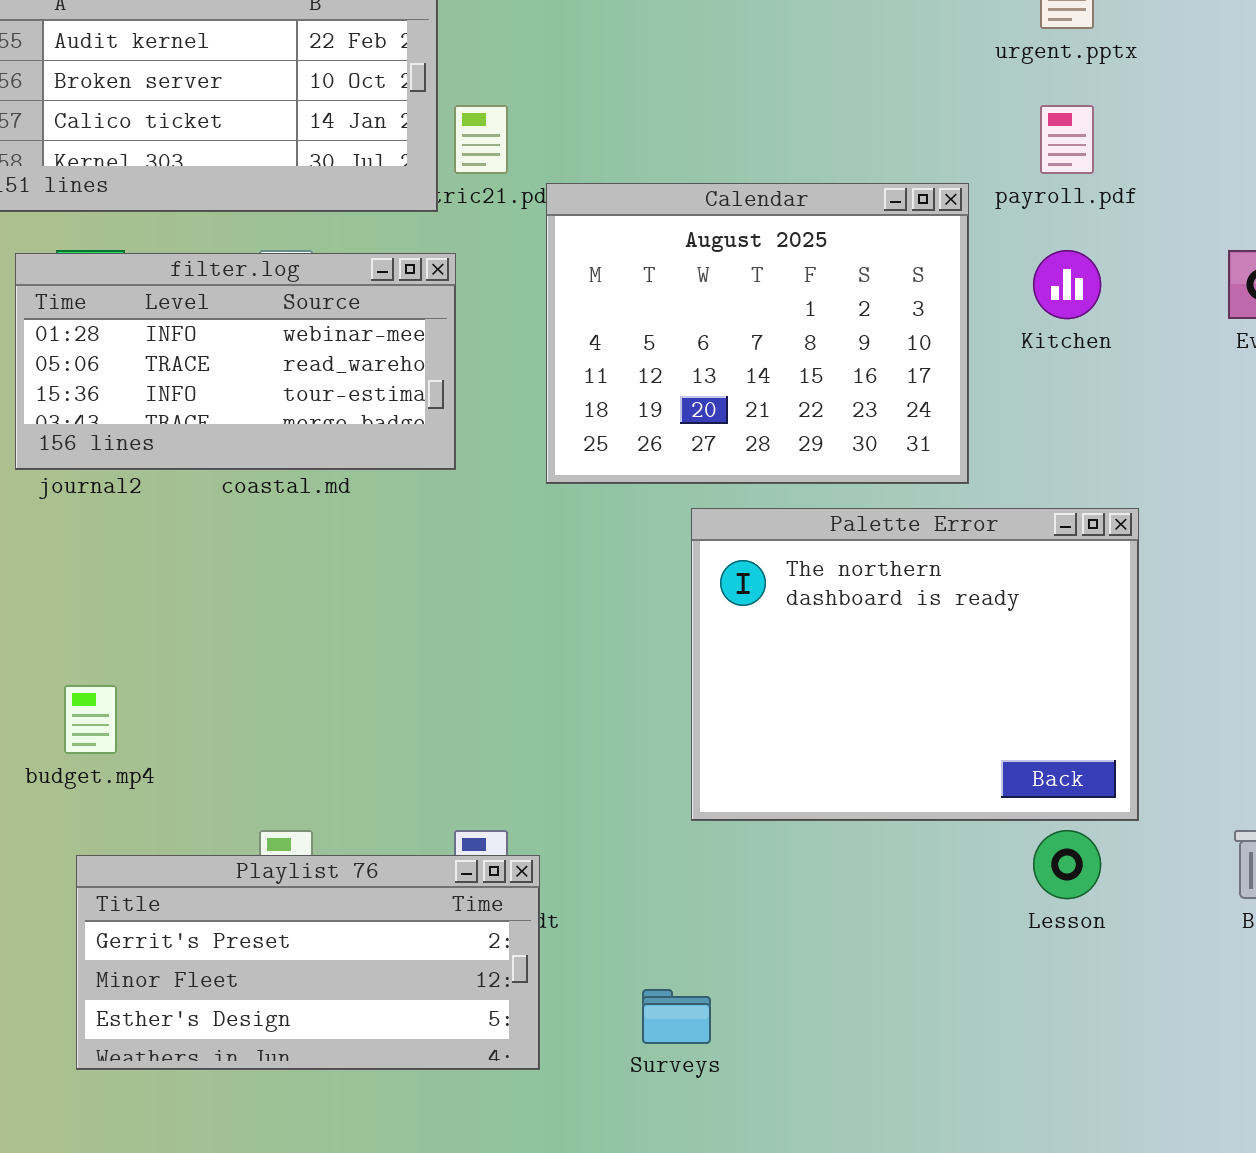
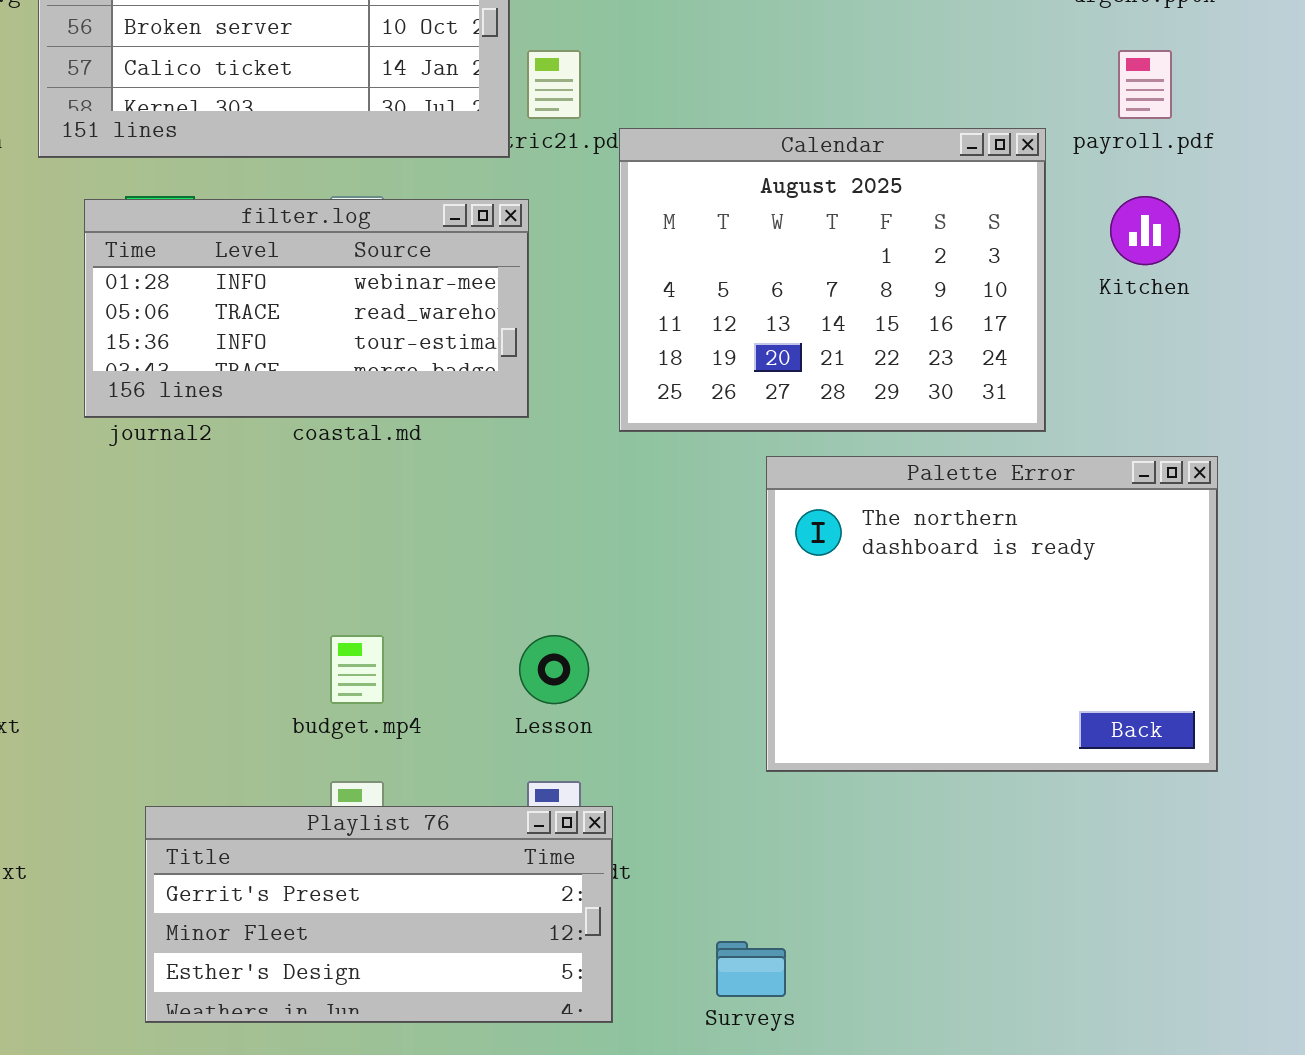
budget.mp4: [64,685,117,754] -> [330,635,384,704], moved
Lesson: [1033,830,1101,899] -> [519,635,589,704], moved

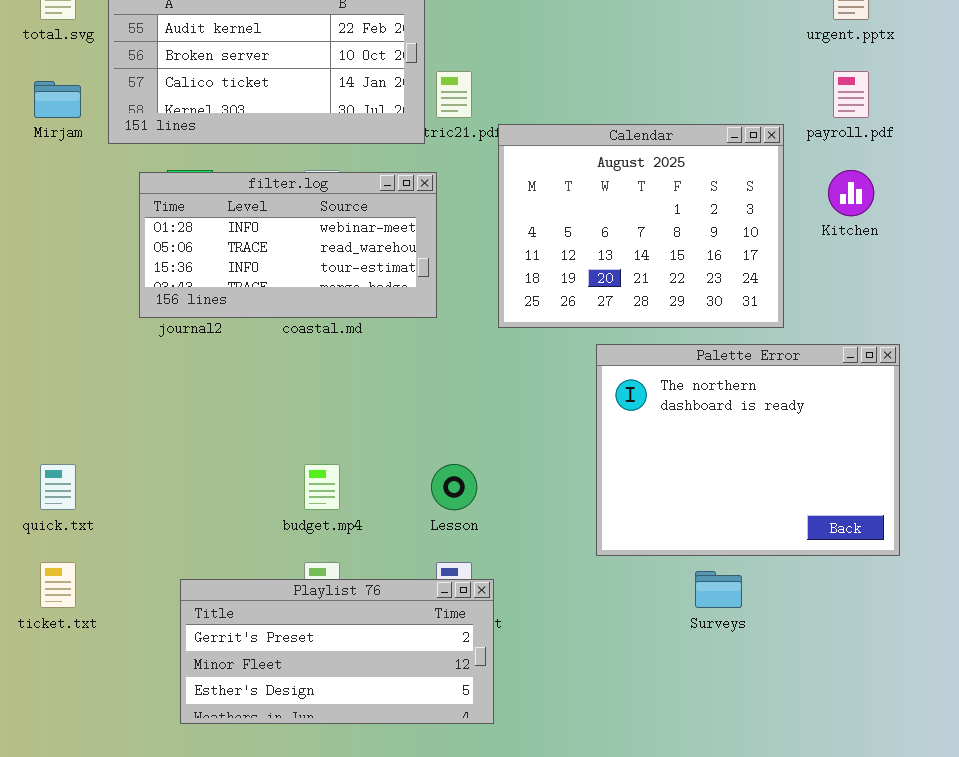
Surveys: [716,941,786,997] -> [695,571,742,608], moved

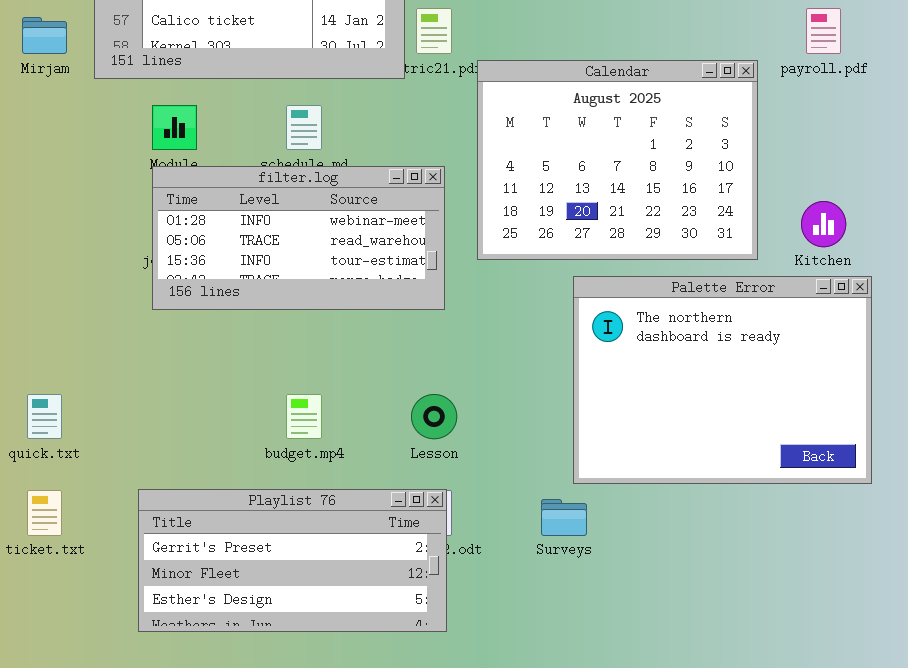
Kitchen: [828,170,874,216] -> [801,201,846,247], moved
filter.log: [139,172,437,318] -> [152,166,445,310], moved
Surveys: [695,571,742,608] -> [541,499,587,536], moved
Playlist 76: [180,579,494,724] -> [138,489,447,632], moved

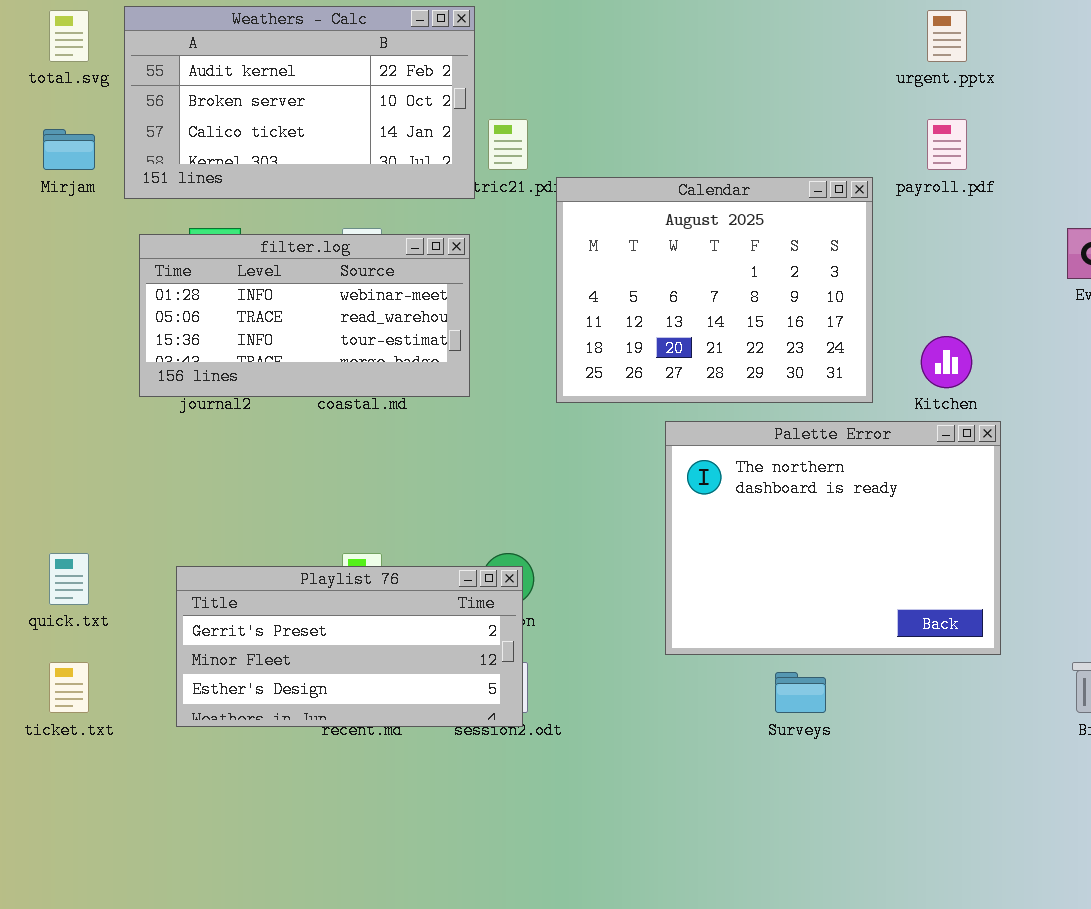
filter.log: [152,166,445,310] -> [139,234,470,397], moved
Playlist 76: [138,489,447,632] -> [176,566,523,727], moved
Surveys: [541,499,587,536] -> [775,672,826,713], moved

